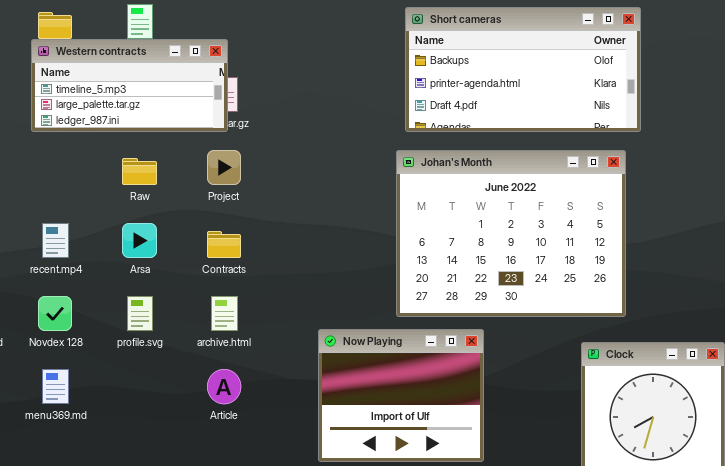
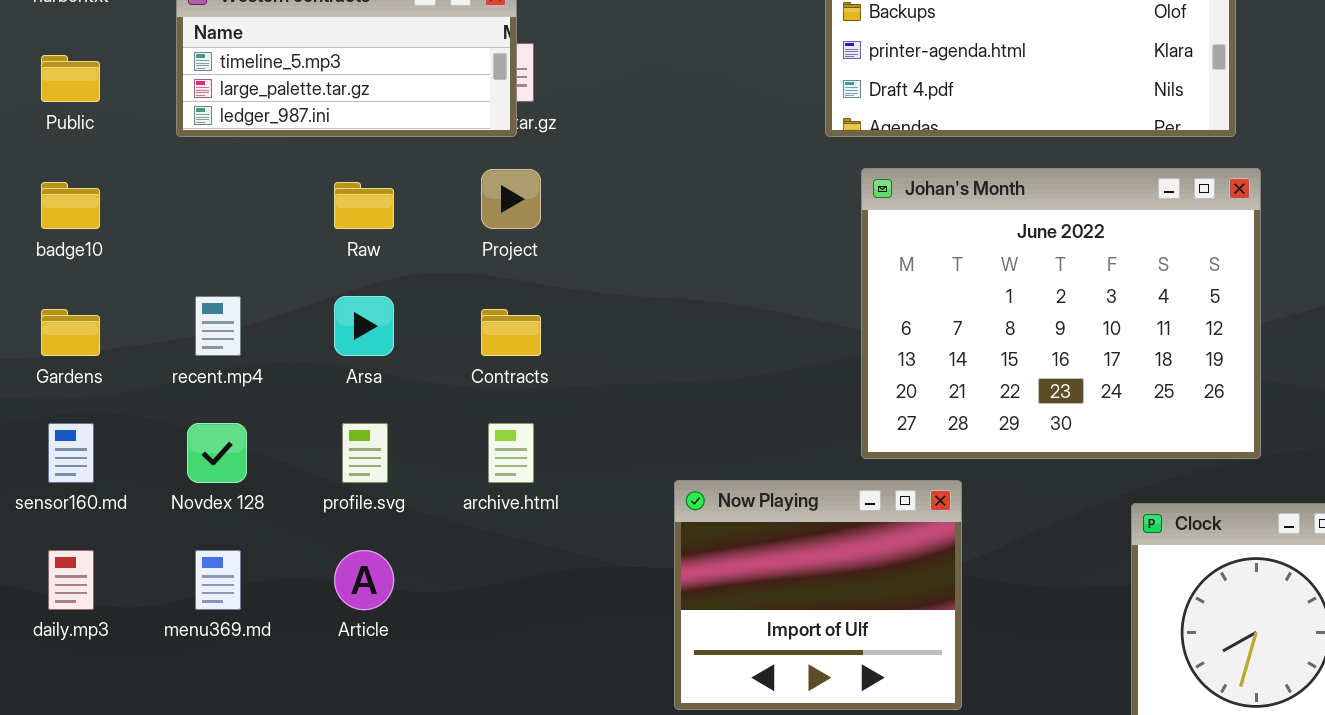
Johan's Month: [396,150,626,317] -> [861,168,1261,459], moved
Article: [207,369,241,404] -> [334,550,394,610], moved

